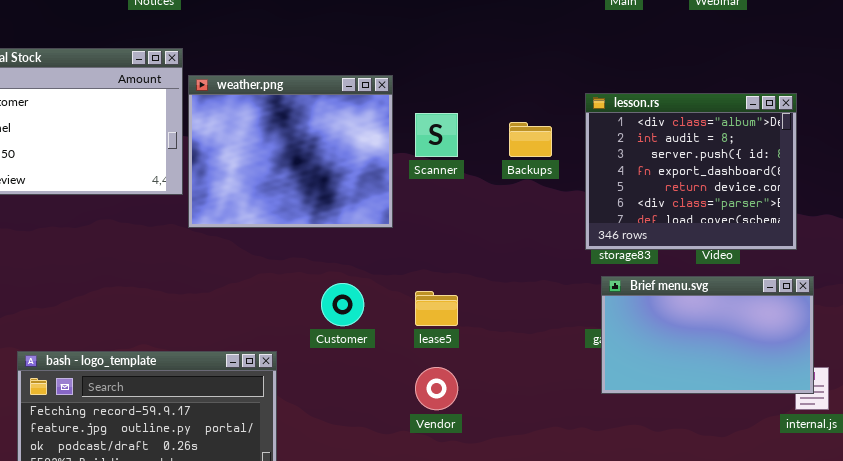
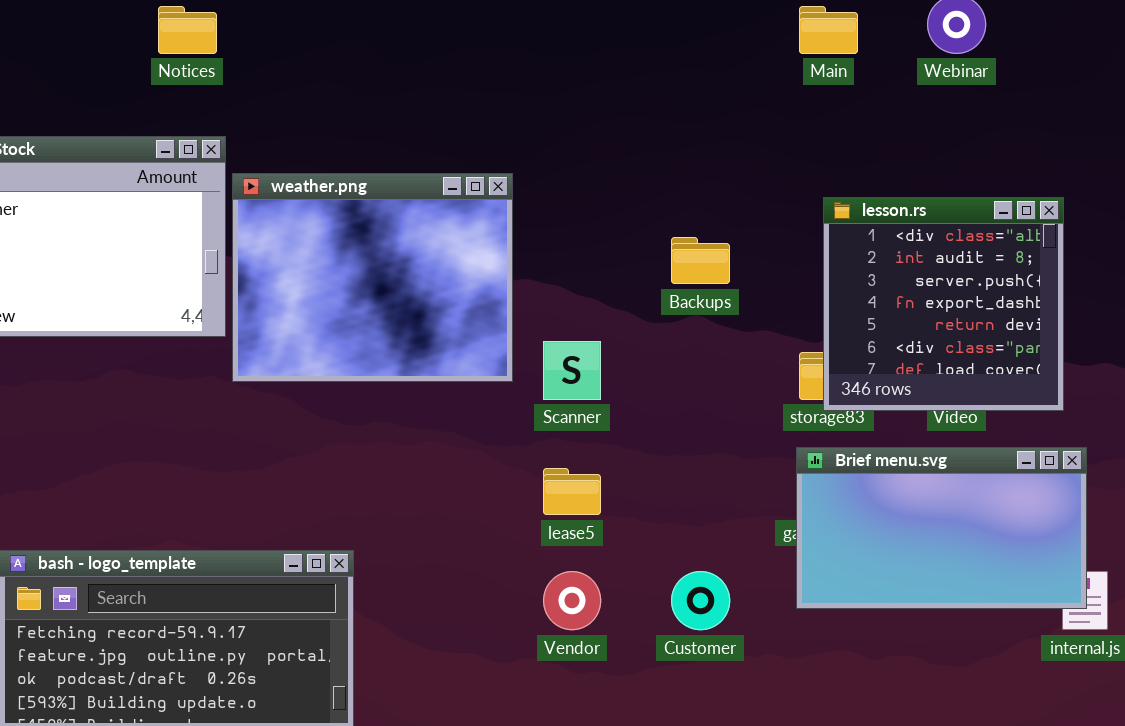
lesson.rs: [585,93,797,250] -> [823,197,1064,411], resized
Scanner: [415,113,458,157] -> [543,341,601,400], moved
Customer: [321,283,364,326] -> [671,571,730,630], moved

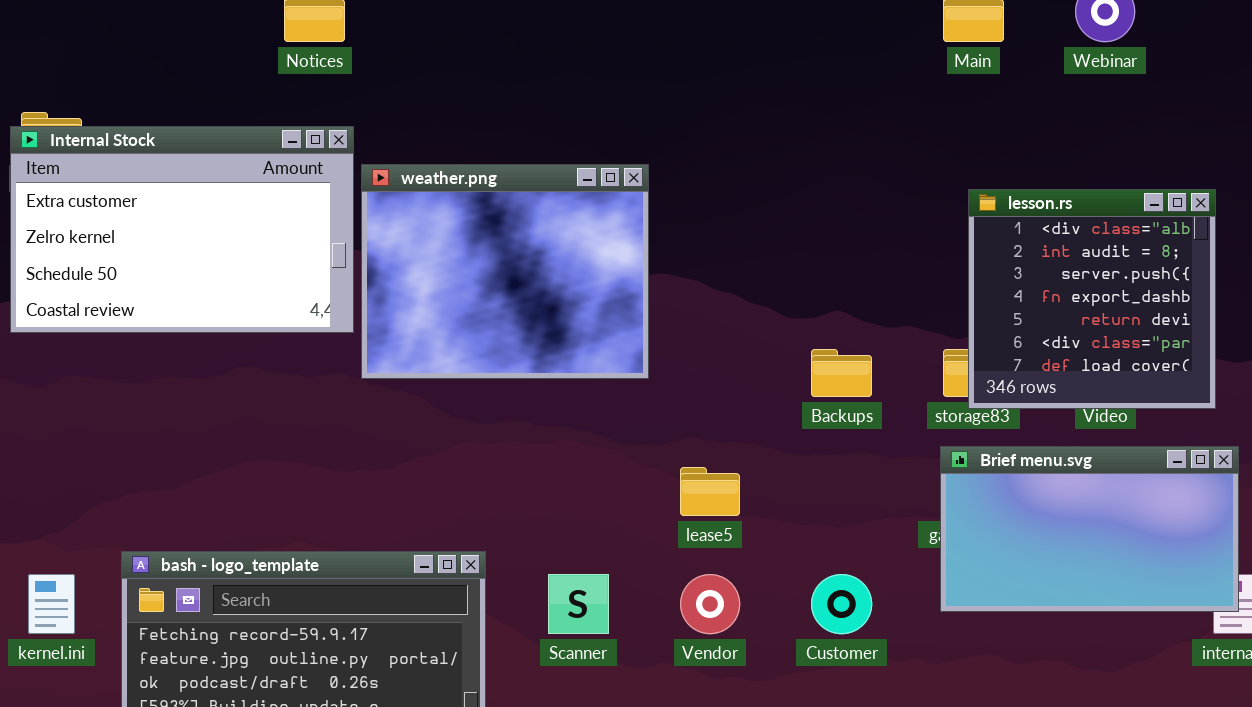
Backups: [671,237,730,284] -> [811,349,872,397], moved
Scanner: [543,341,601,400] -> [548,574,609,634], moved

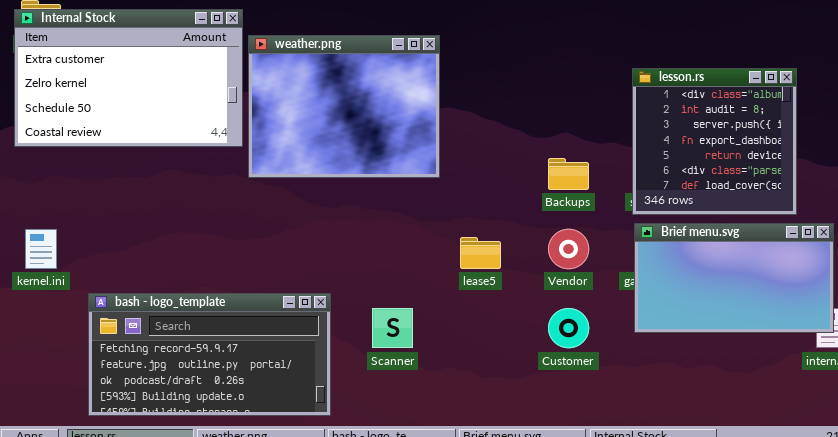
lesson.rs: [968,189,1216,409] -> [632,68,797,215], moved
kernel.ini: [28,574,75,634] -> [25,229,57,269], moved
Vendor: [680,574,740,634] -> [548,229,589,269], moved

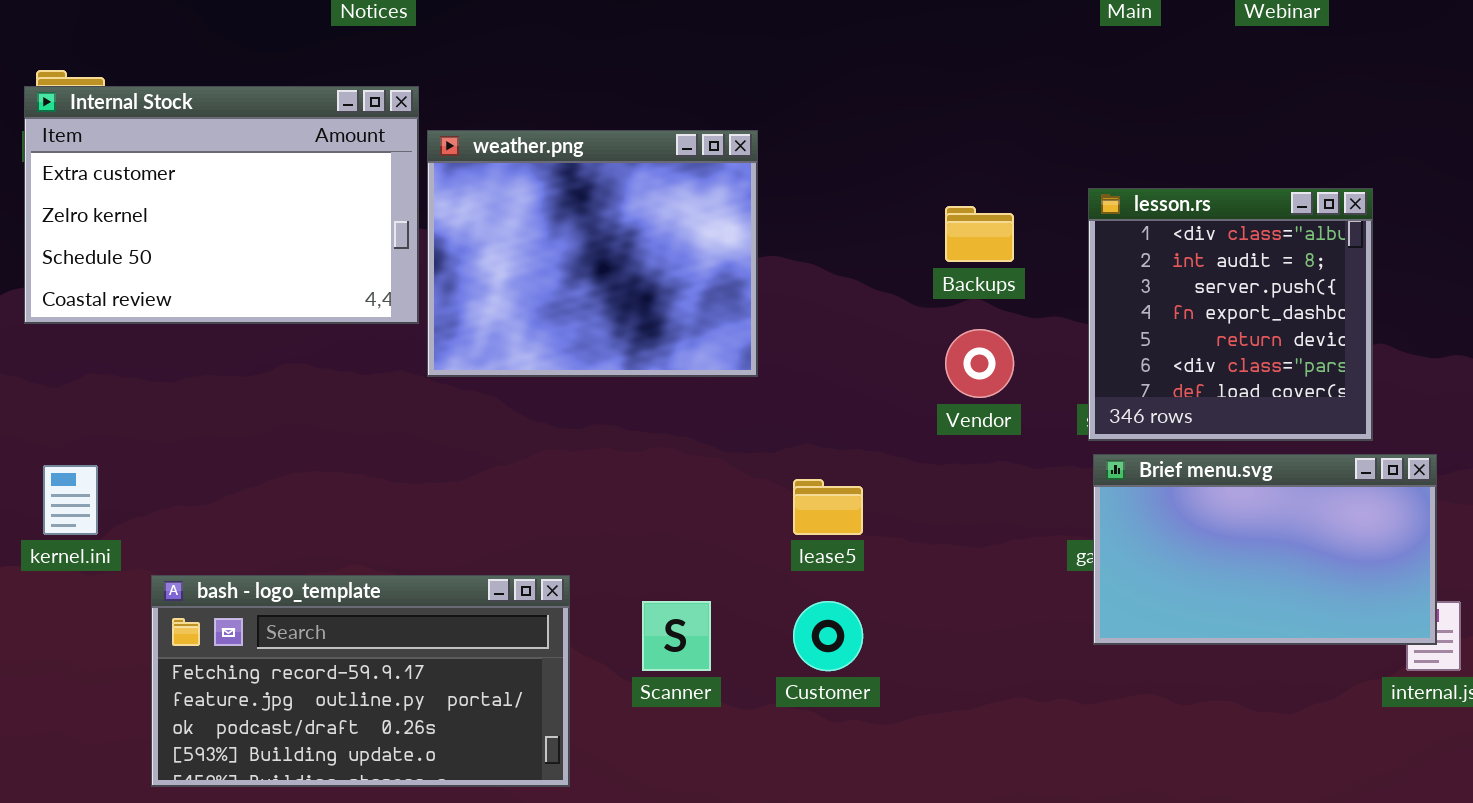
Backups: [548,158,589,190] -> [945,206,1014,262], moved
Vendor: [548,229,589,269] -> [945,329,1014,398], moved
Customer: [548,308,589,348] -> [793,601,863,671], moved

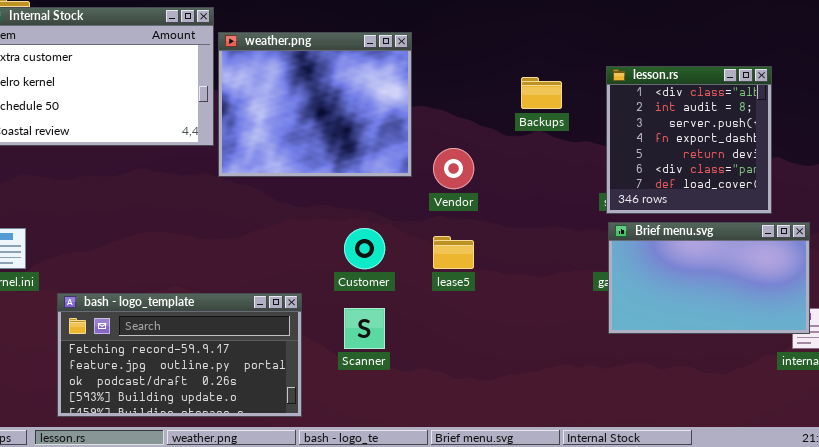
Vendor: [945,329,1014,398] -> [433,148,474,189], moved
Customer: [793,601,863,671] -> [344,228,385,269], moved

